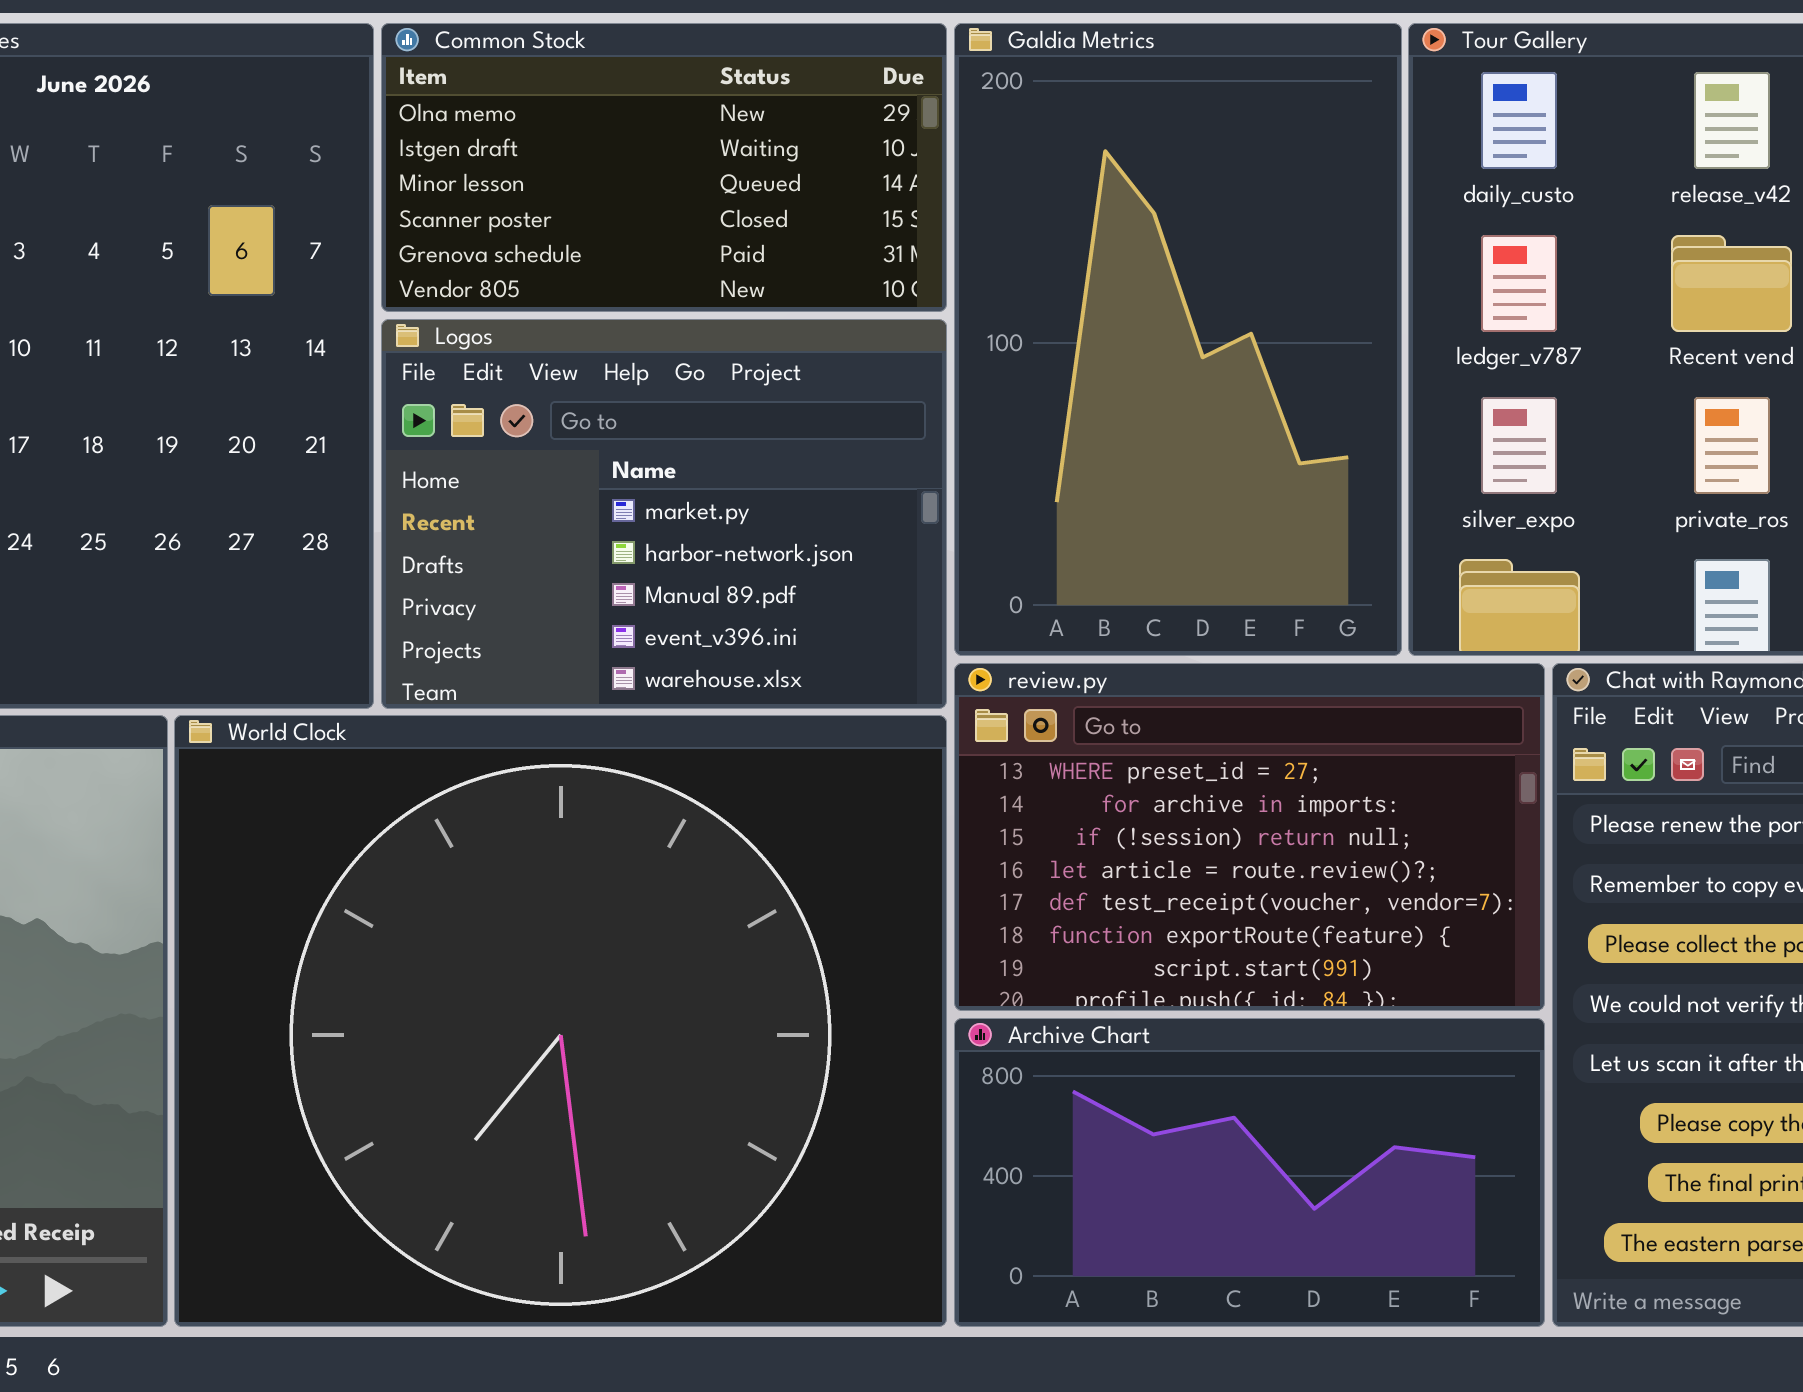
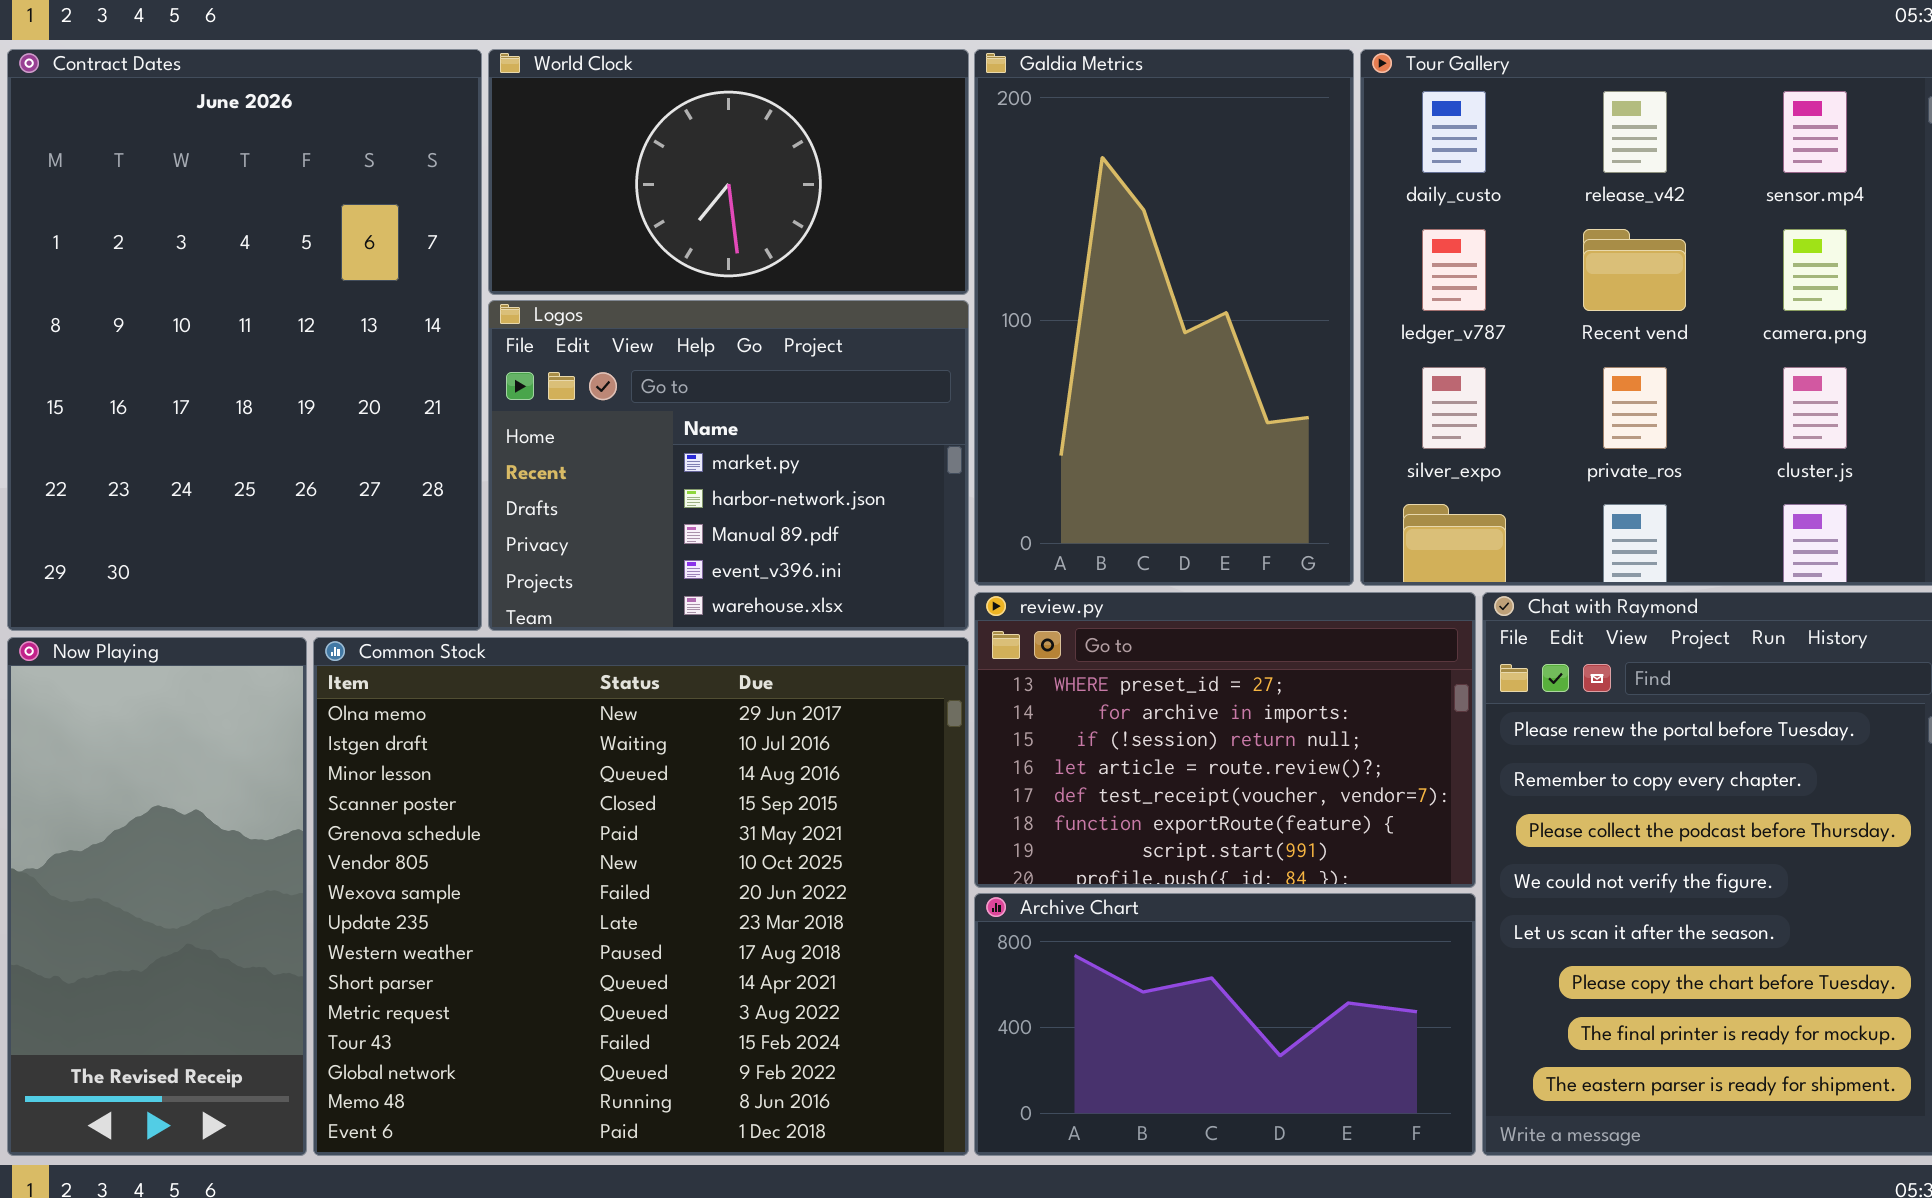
Common Stock: [381,23,947,312] -> [313,637,969,1156], moved, resized
World Clock: [174,715,947,1327] -> [488,49,969,295], moved, resized

